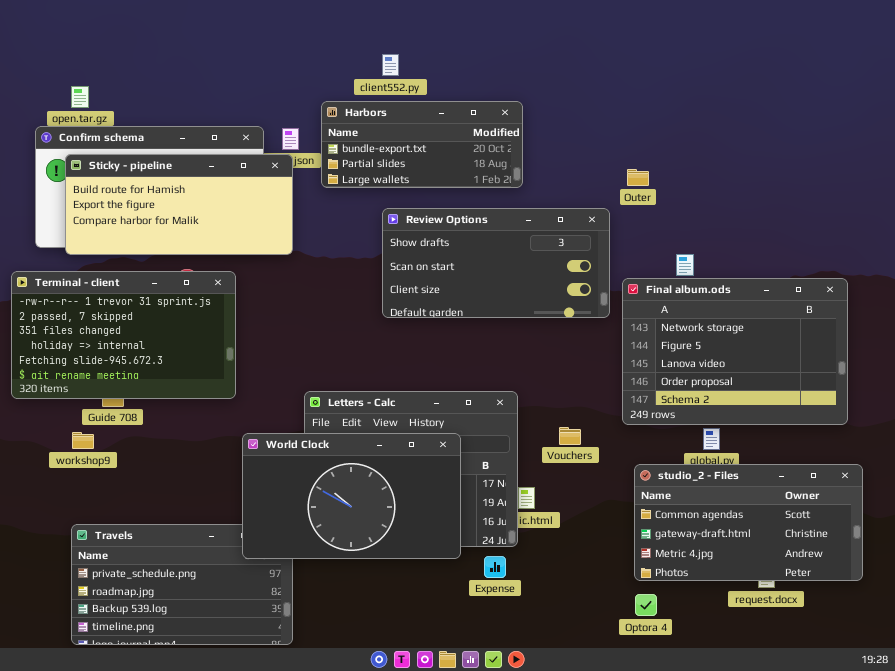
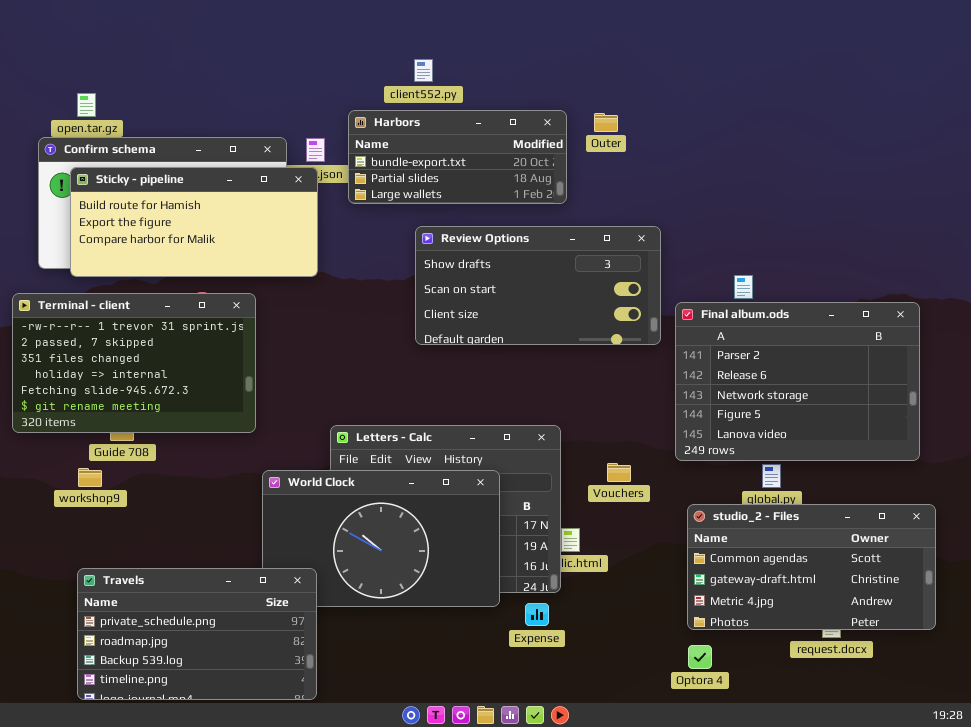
Outer: [627,169,649,186] -> [594,113,618,132], moved
Final album.ods: [622,278,848,425] -> [675,302,920,461], scrolled up 2 rows
Travels: [71,524,293,645] -> [77,568,317,700], raised

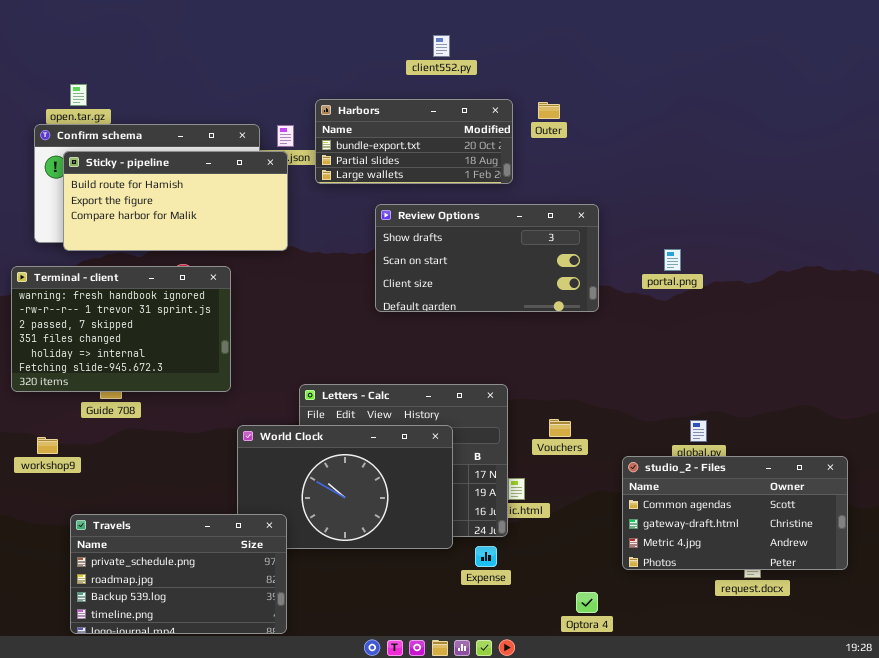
client552.py: [414,59,433,82] -> [433,35,450,57], moved
Terminal - client: [12,293,256,433] -> [11,266,231,392], scrolled up 1 row
Final album.ods: [675,302,920,461] -> none, closed
workshop9: [78,468,102,487] -> [37,437,58,454], moved
Optora 4: [688,645,712,669] -> [576,592,598,613], moved

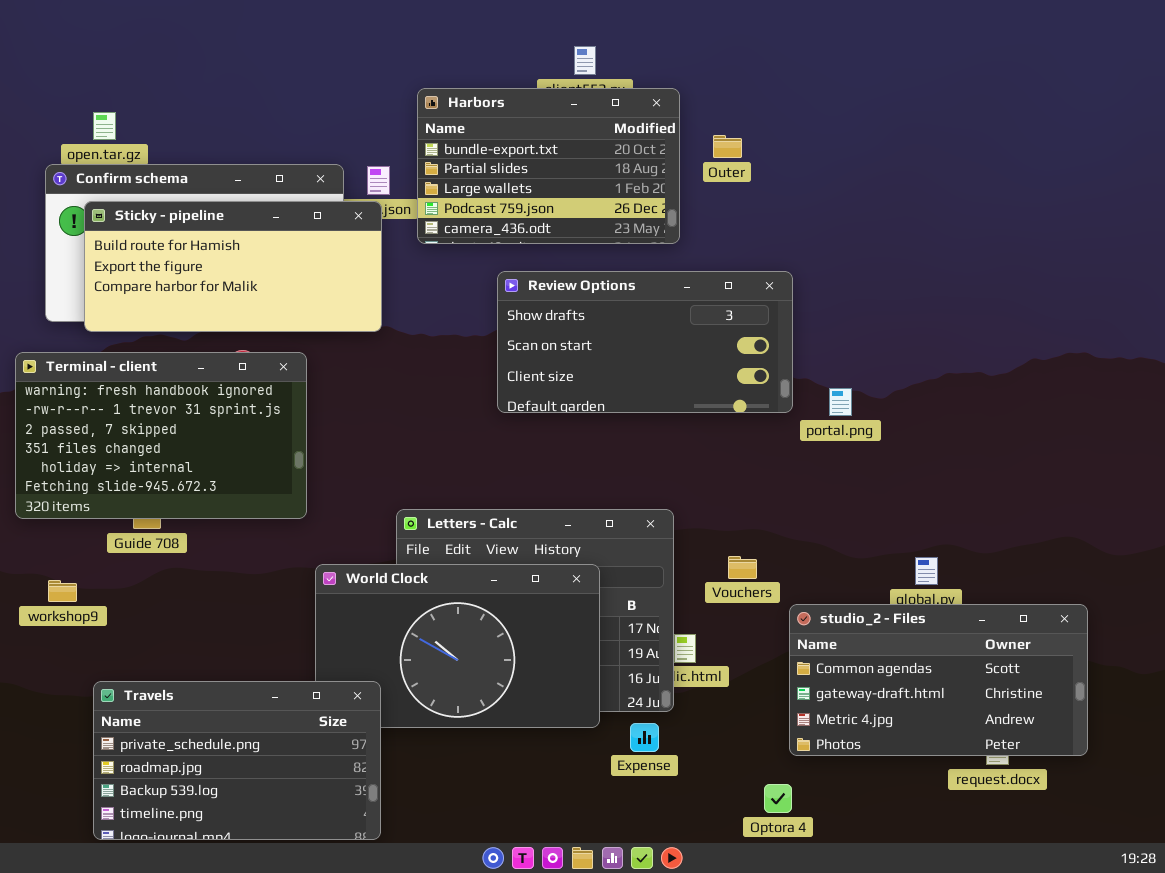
Harbors: [315,99,513,184] -> [417,88,680,244], resized
portal.png: [664,249,681,271] -> [829,388,852,416], moved
studio_2 - Files: [622,456,848,570] -> [789,604,1088,756], moved

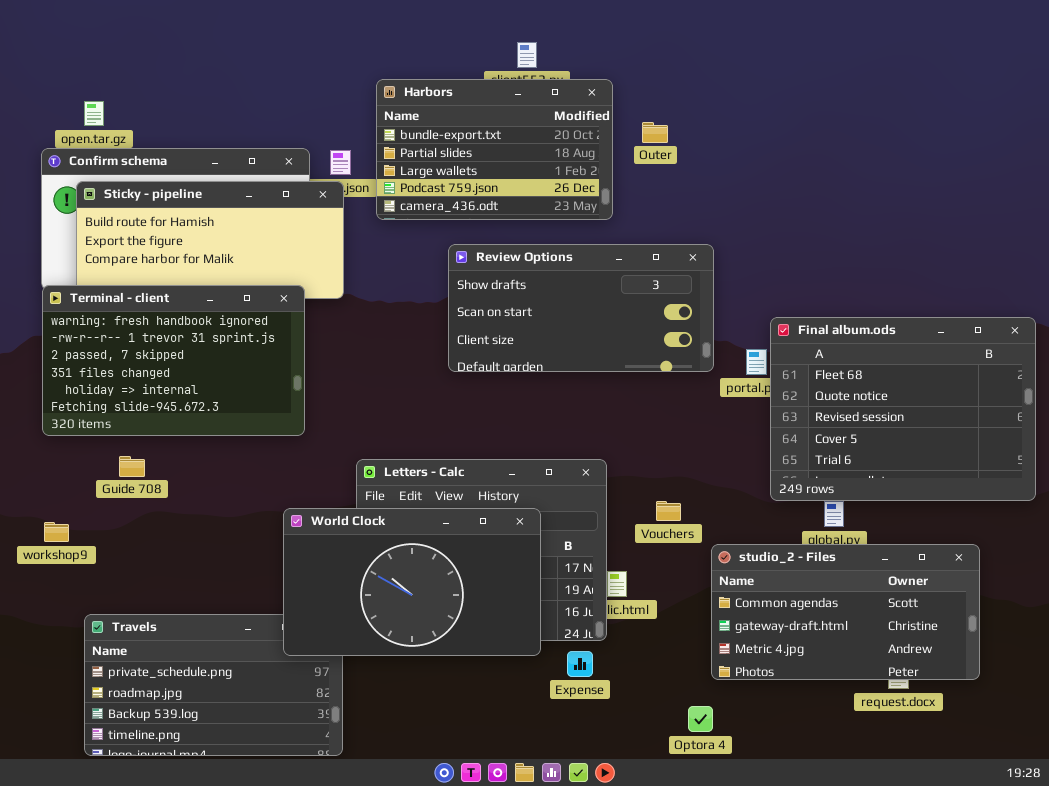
Terminal - client: [15,352,307,519] -> [42,285,305,436], moved
Final album.ods: none -> [770,317,1036,501], opened
World Clock: [315,564,600,728] -> [283,508,541,656], raised

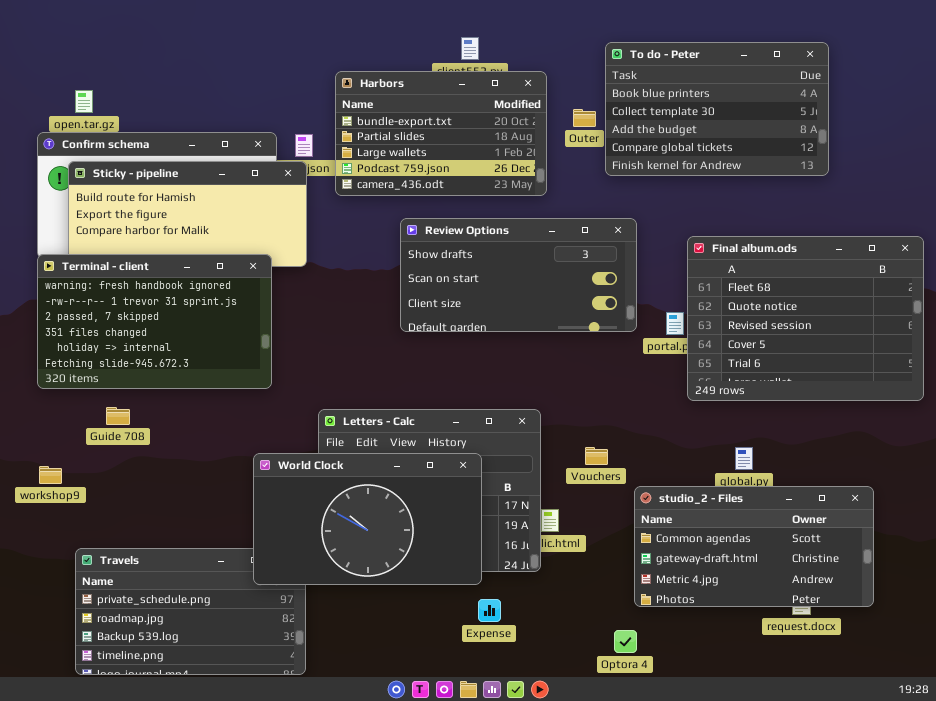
To do - Peter: none -> [605,42,829,176], opened
Final album.ods: [770,317,1036,501] -> [687,236,924,401], moved
Expense: [567,651,593,677] -> [478,599,501,622], moved

